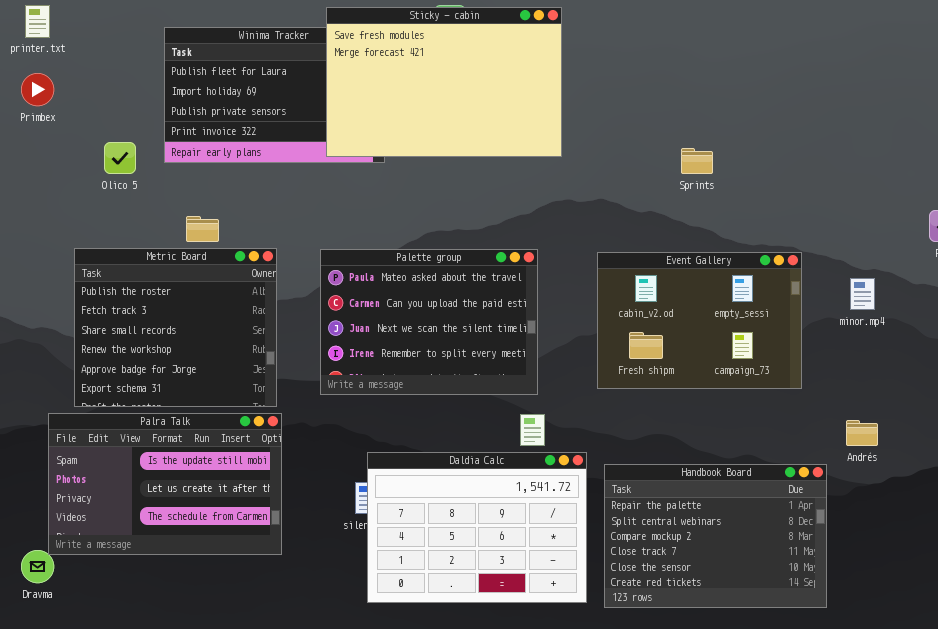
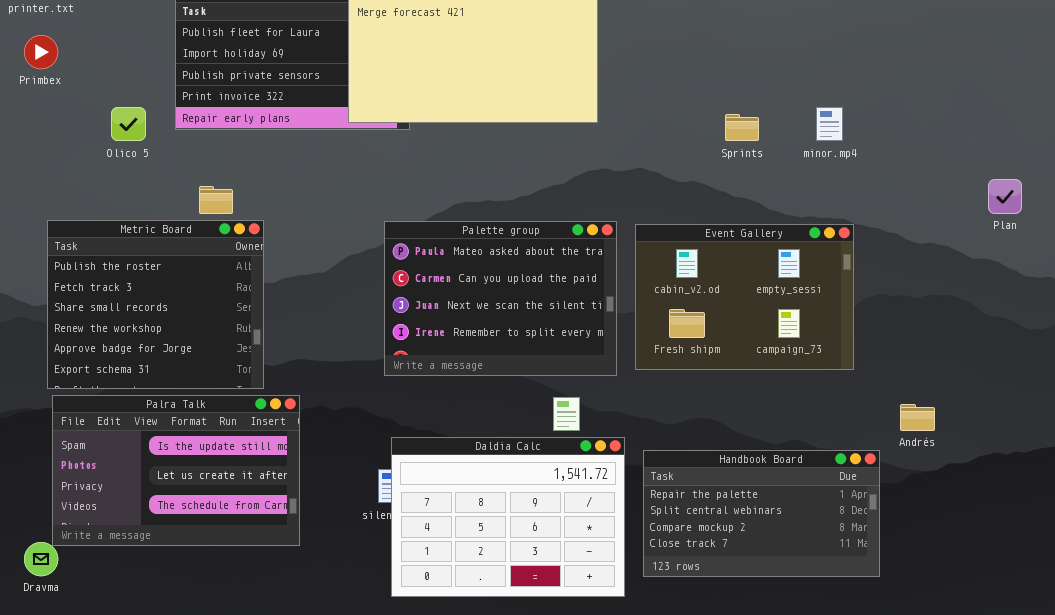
Metric Board: [74,248,277,407] -> [47,220,264,389], moved
Palette group: [320,249,538,395] -> [384,221,617,376], moved
minor.mp4: [850,278,875,310] -> [816,107,843,141], moved
Handbook Board: [604,464,827,608] -> [643,450,880,577], resized

